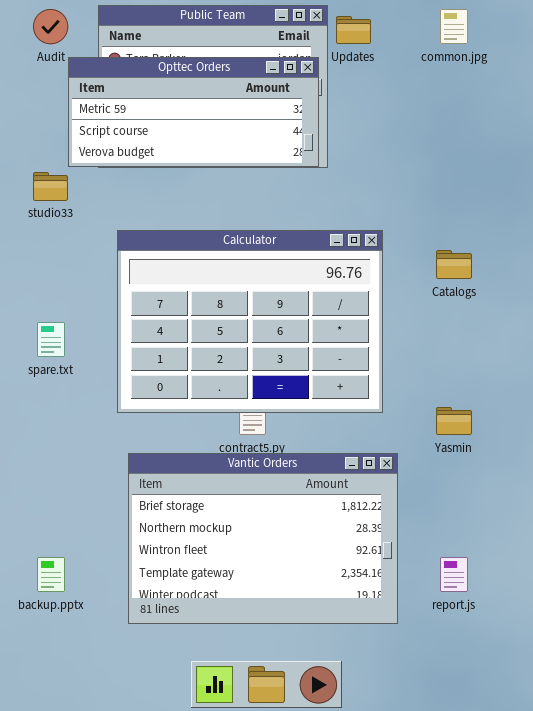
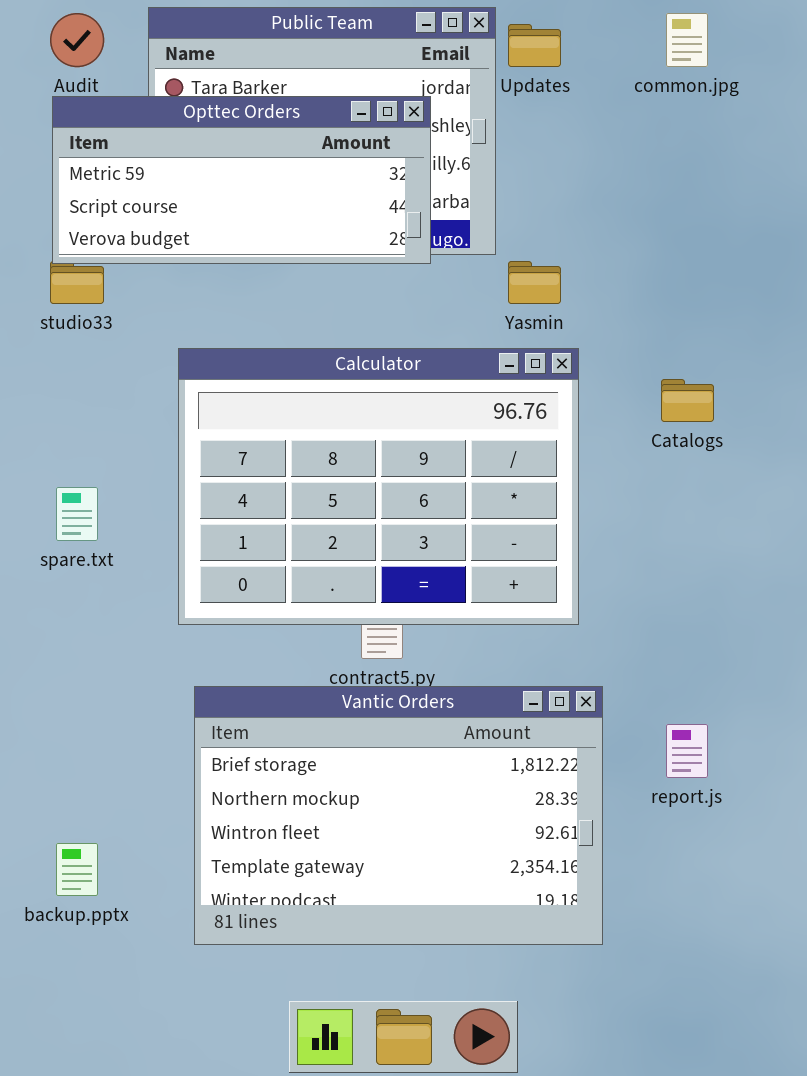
Opttec Orders: [68,57,319,167] -> [52,96,431,264], moved
Yasmin: [436,407,472,435] -> [508,261,561,304], moved
report.js: [440,557,468,592] -> [666,724,708,778], moved

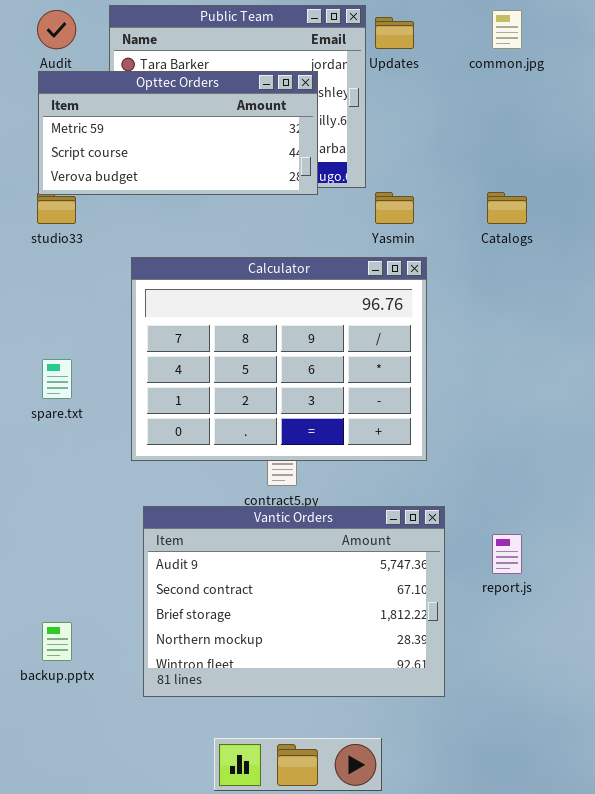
Catalogs: [661,379,714,422] -> [487,192,527,224], moved
Vantic Orders: [194,686,603,945] -> [143,506,445,697], scrolled up 2 rows

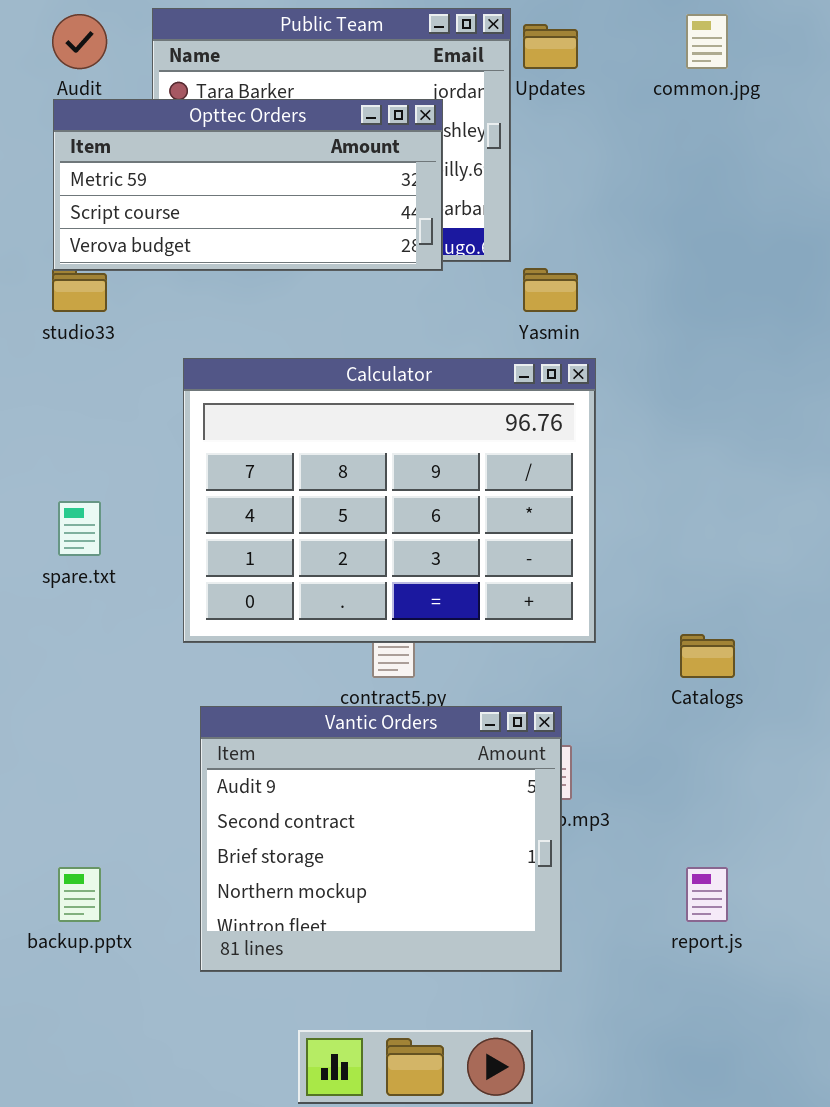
Catalogs: [487,192,527,224] -> [680,634,735,678], moved
Vantic Orders: [143,506,445,697] -> [200,706,562,972], resized
report.js: [492,534,522,574] -> [686,867,728,922], moved

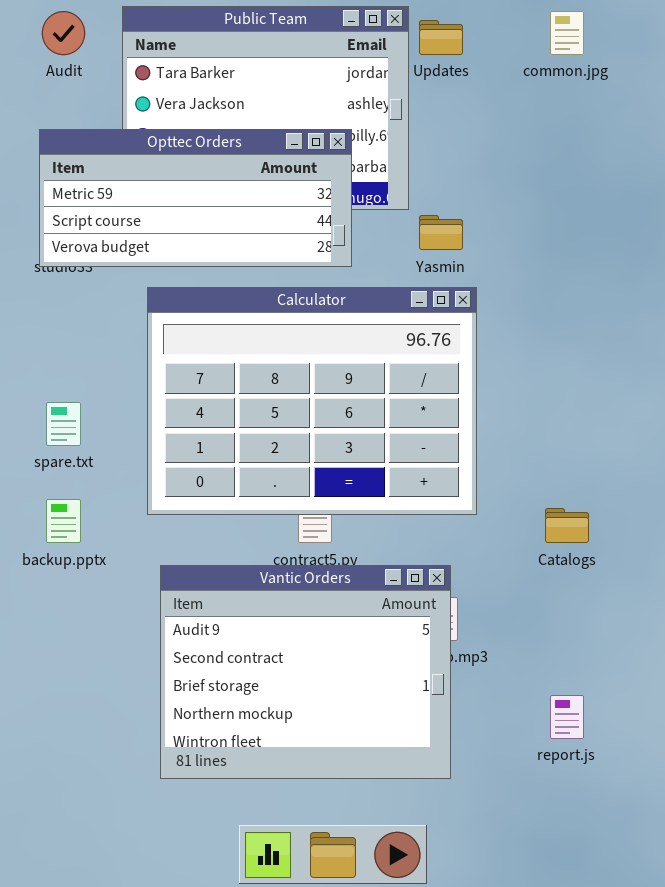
Opttec Orders: [53,99,443,271] -> [39,129,352,267], moved
backup.pptx: [58,867,101,922] -> [46,499,81,543], moved

